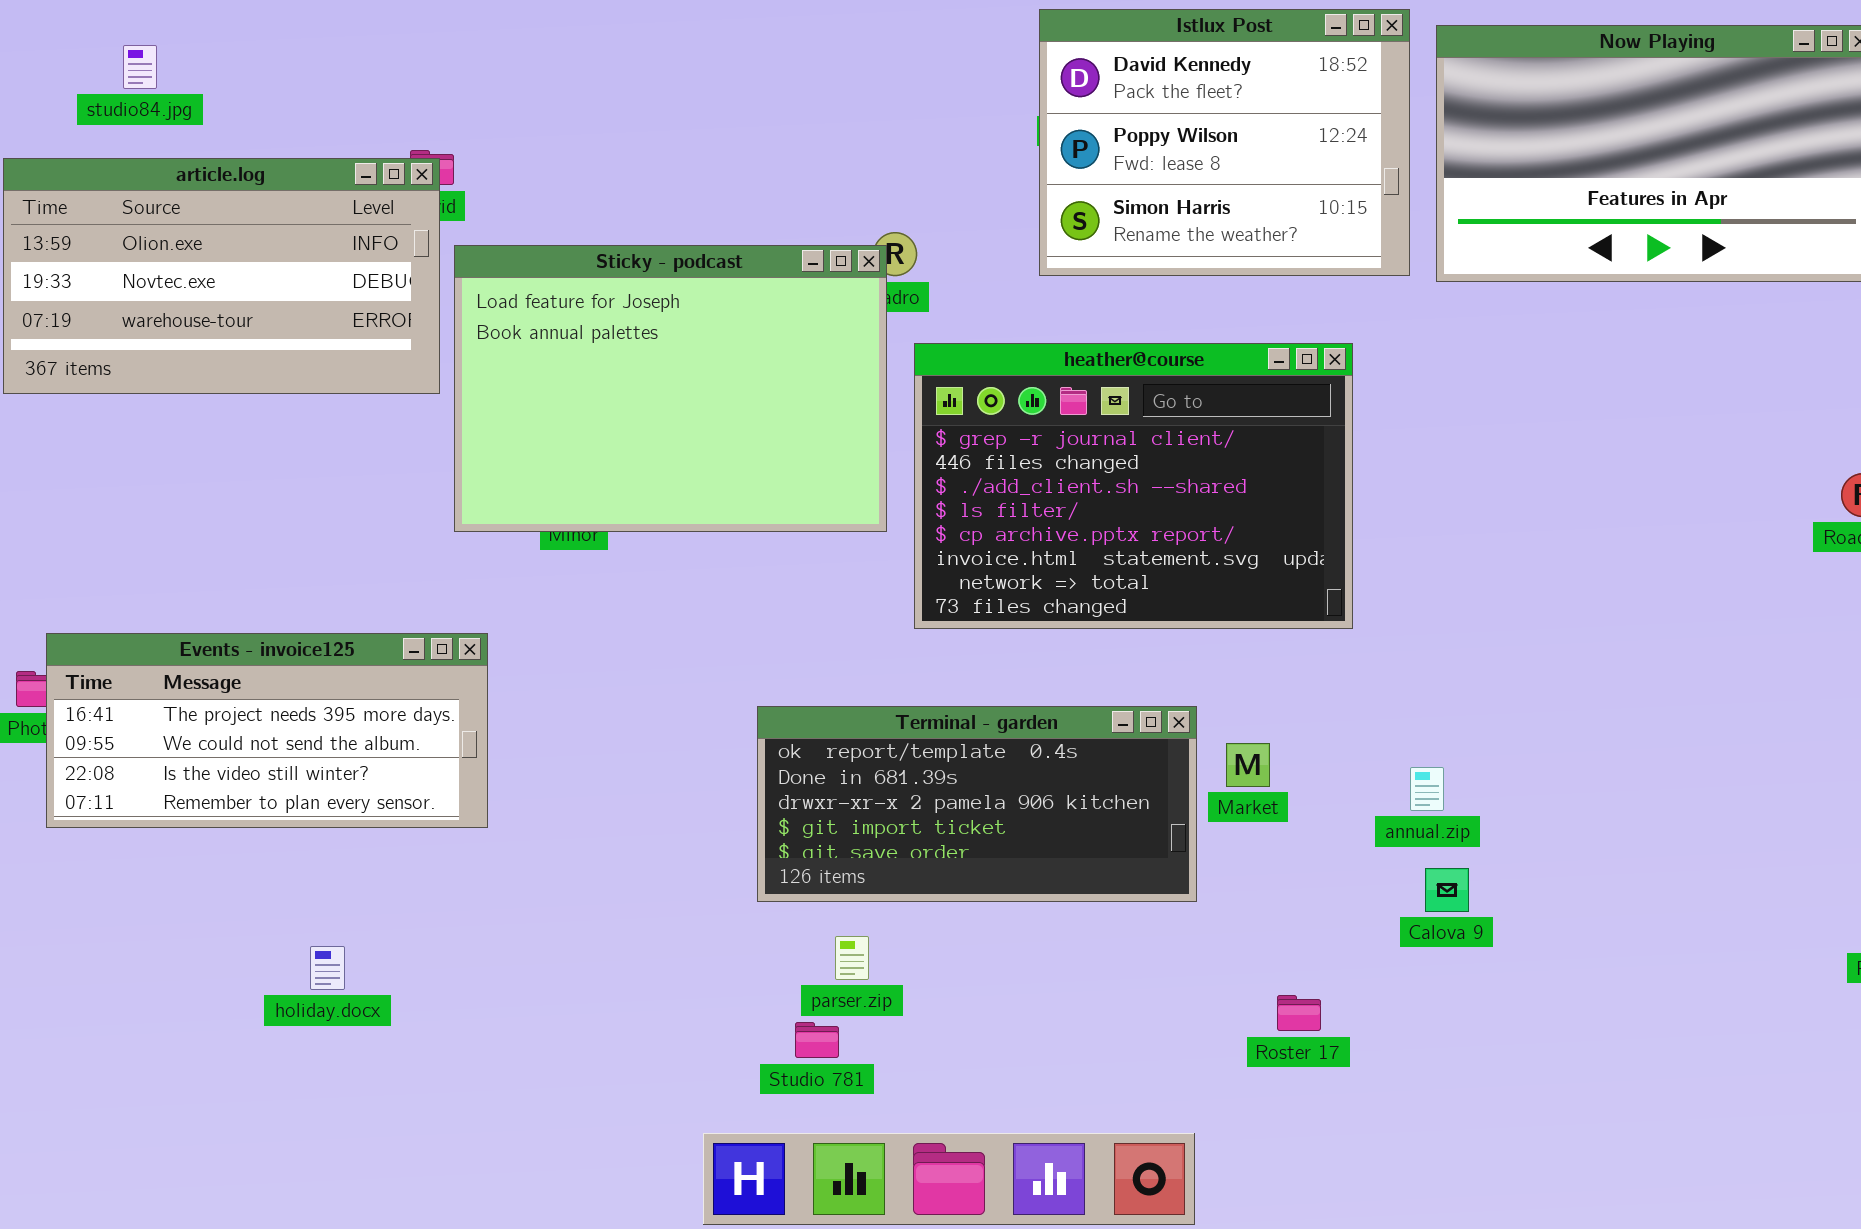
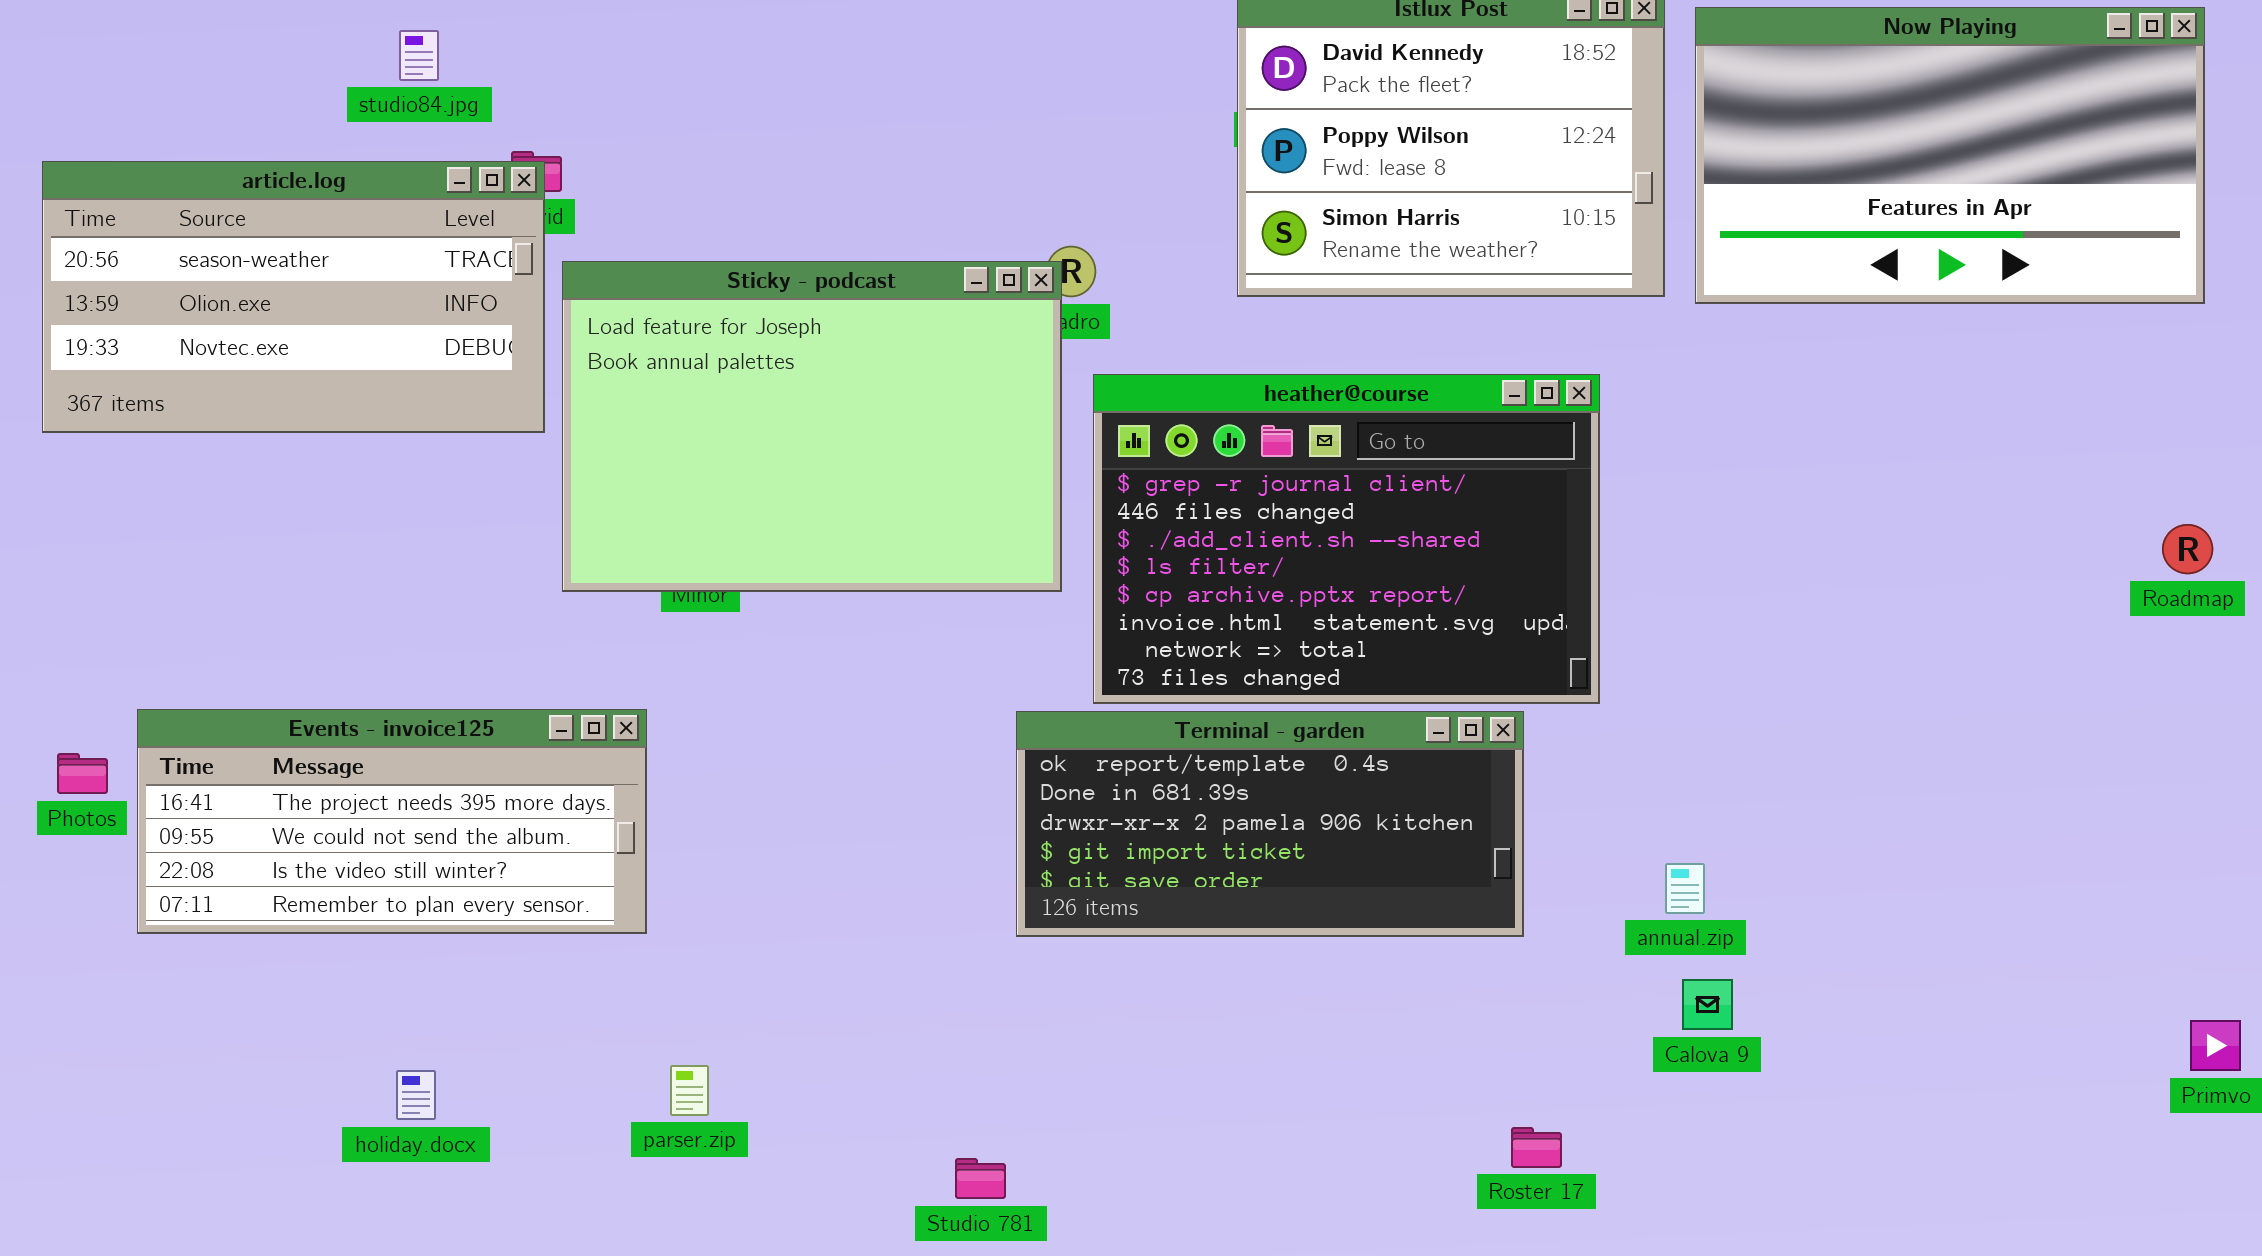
studio84.jpg: [123,45,157,89] -> [399,30,439,81], moved
article.log: [3,158,440,394] -> [42,161,545,433], scrolled up 1 row
Events - invoice125: [46,633,488,828] -> [137,709,647,934], moved
Terminal - garden: [757,706,1197,902] -> [1016,711,1524,937], moved
parser.zip: [835,936,869,980] -> [670,1065,709,1116], moved

